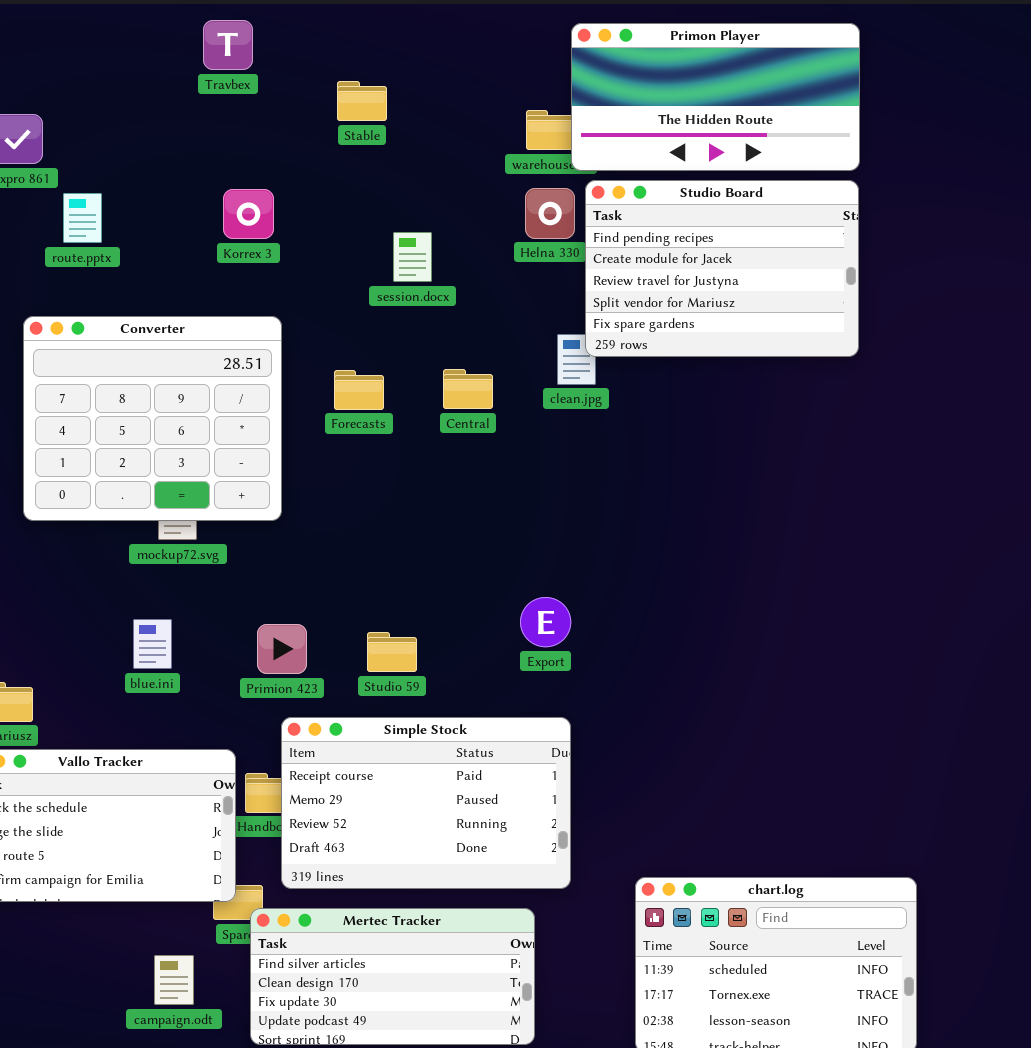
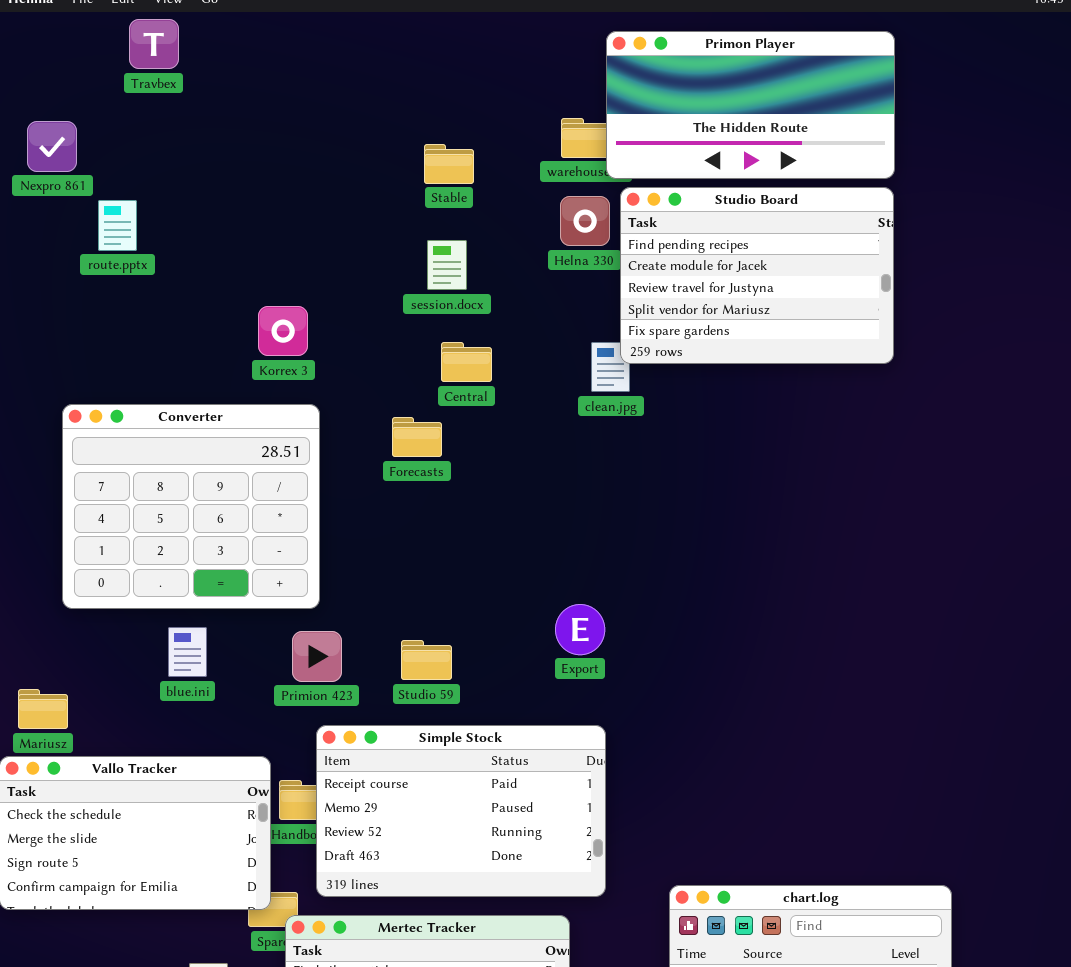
Travbex: [203,20,253,70] -> [129,19,179,69], moved
Stable: [337,81,387,121] -> [424,144,474,184], moved
Korrex 3: [223,189,274,239] -> [258,306,308,356], moved
Converter: [23,316,282,521] -> [62,404,320,609], moved
Central: [443,369,493,409] -> [441,342,492,382], moved
Forecasts: [334,370,384,410] -> [392,417,442,457], moved

